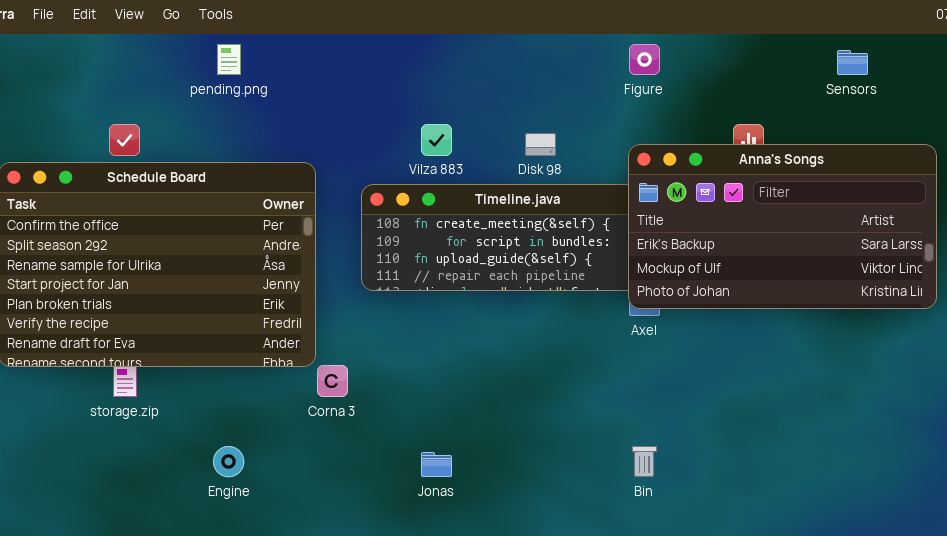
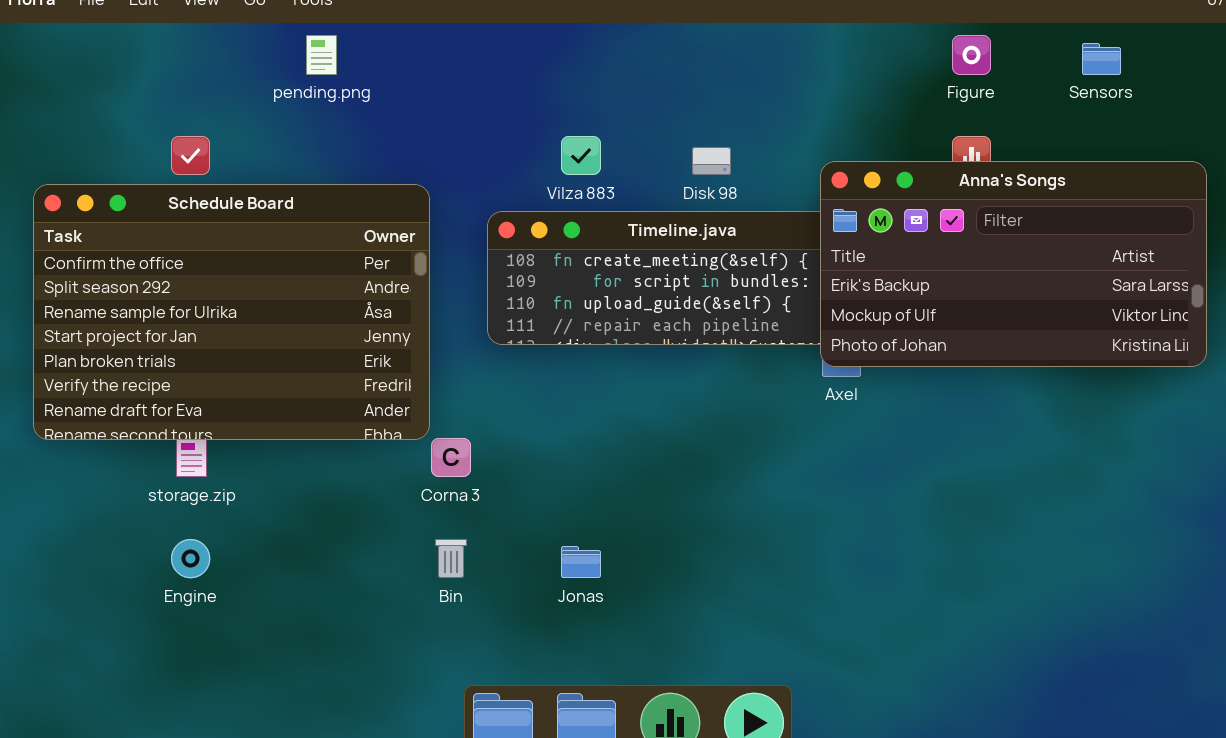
Figure: [629,44,660,75] -> [952,35,991,75], moved
Engine: [213,446,244,477] -> [171,539,210,578], moved
Bin: [632,446,657,477] -> [435,539,467,578], moved

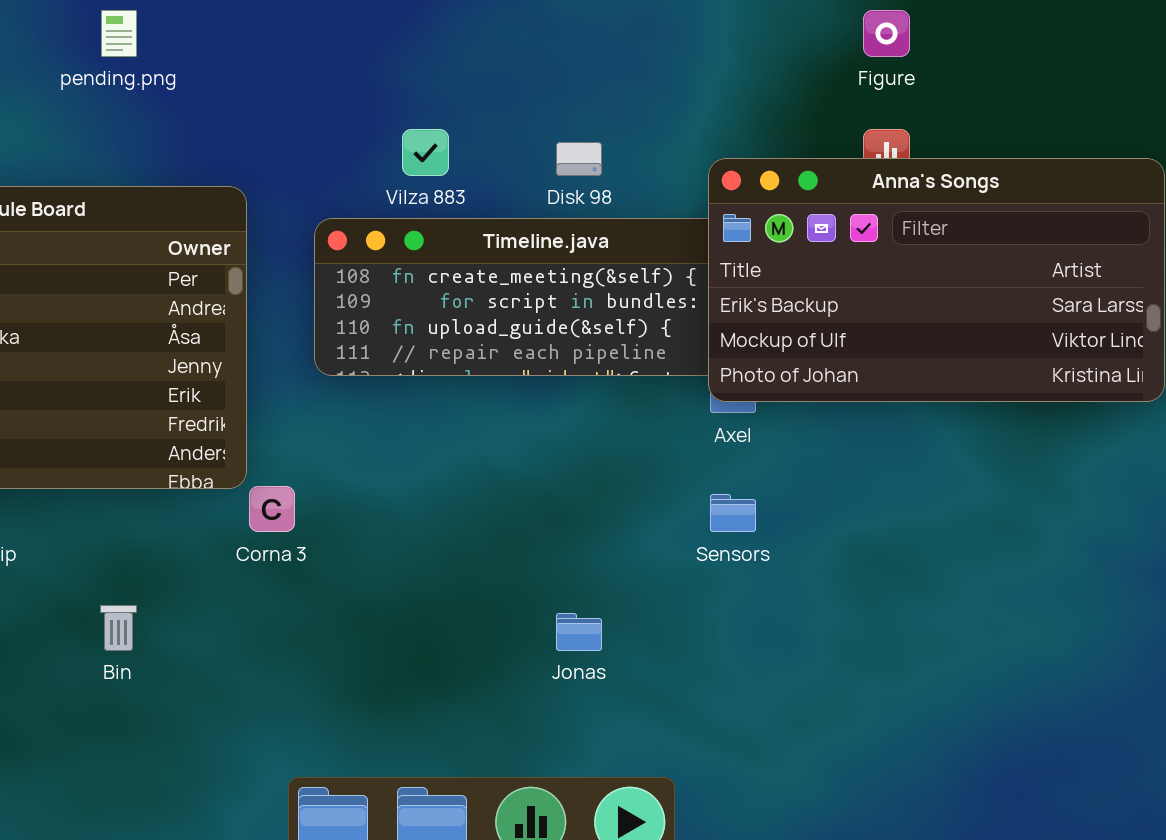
Sensors: [1082,43,1121,75] -> [710,494,756,532], moved
Bin: [435,539,467,578] -> [100,605,137,651], moved
Jonas: [561,546,601,578] -> [556,613,602,651], moved

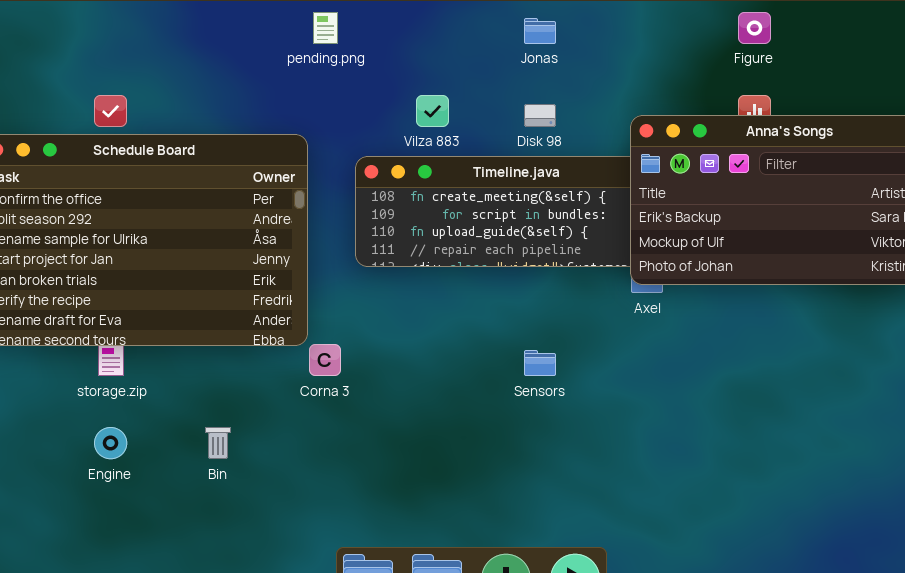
pending.png: [101,10,137,57] -> [313,12,338,44], moved
Sensors: [710,494,756,532] -> [524,350,556,376], moved
Jonas: [556,613,602,651] -> [524,18,556,44], moved

